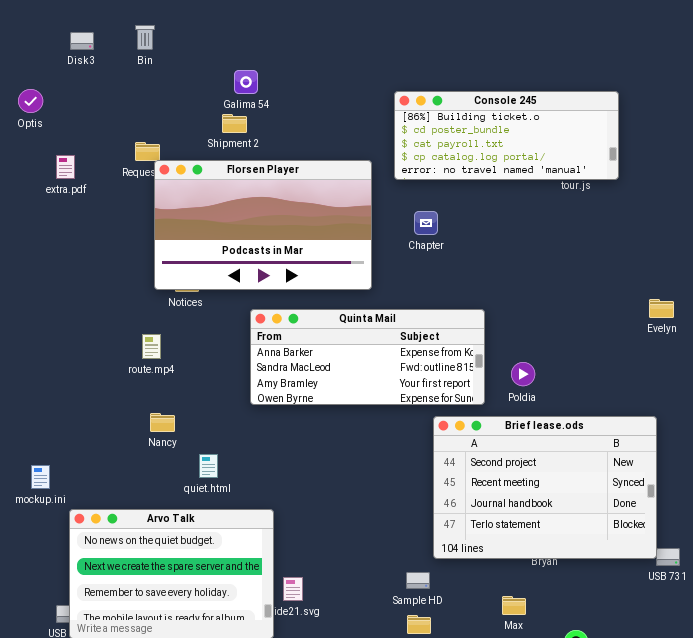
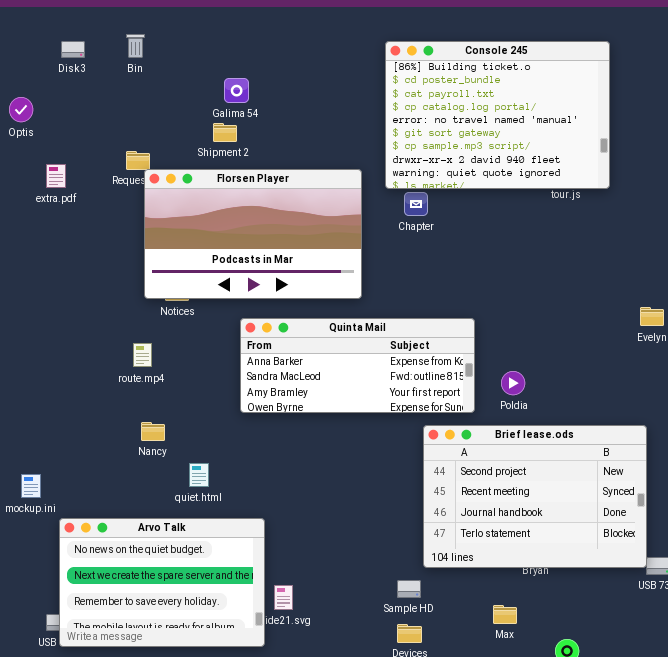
Console 245: [394,91,619,180] -> [385,41,610,189], resized
Chapter: [414,211,438,235] -> [404,192,428,216], moved

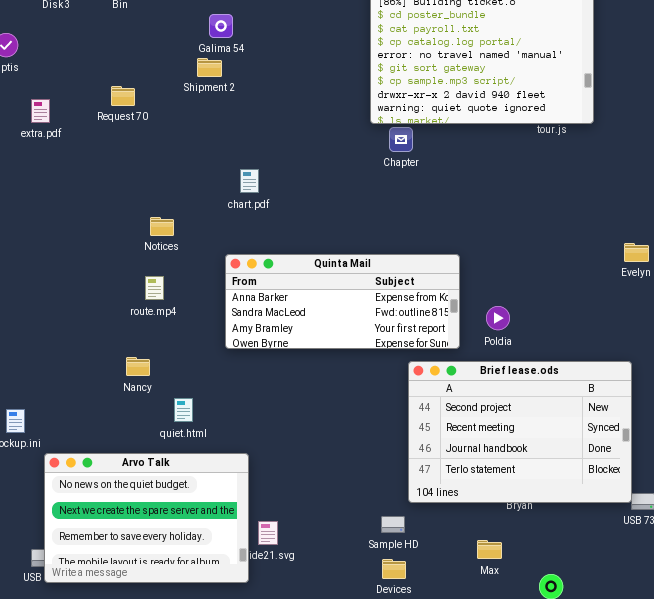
Florsen Player: [144,169,362,299] -> none, closed
route.mp4: [133,343,152,367] -> [145,276,164,300], moved

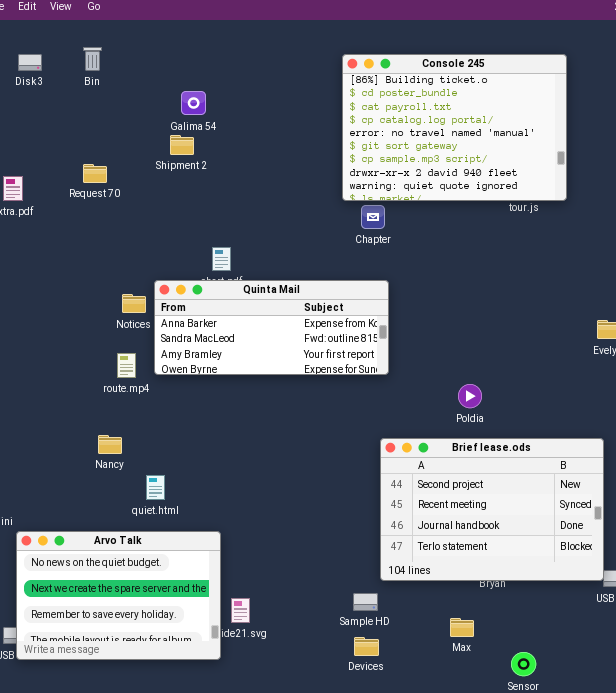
Quinta Mail: [225,254,460,349] -> [154,280,389,375], moved

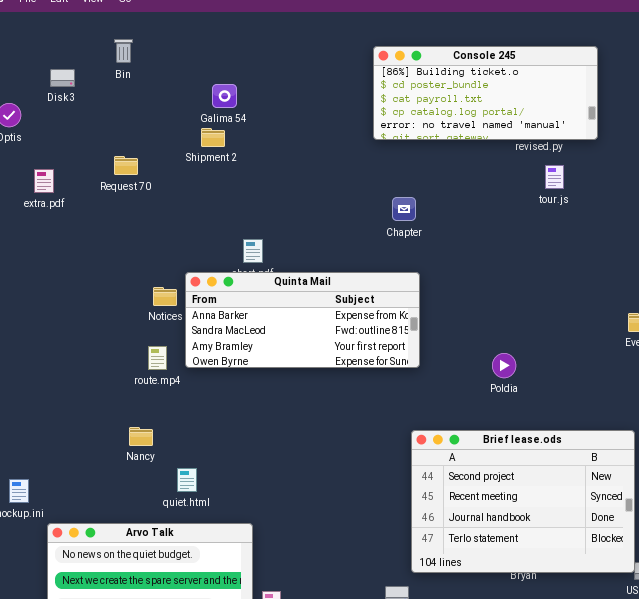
Disk 3: [18,54,42,71] -> [50,69,75,87], moved
Console 245: [342,54,567,201] -> [373,46,598,140], resized
Poldia: [458,384,482,408] -> [492,353,516,378], moved

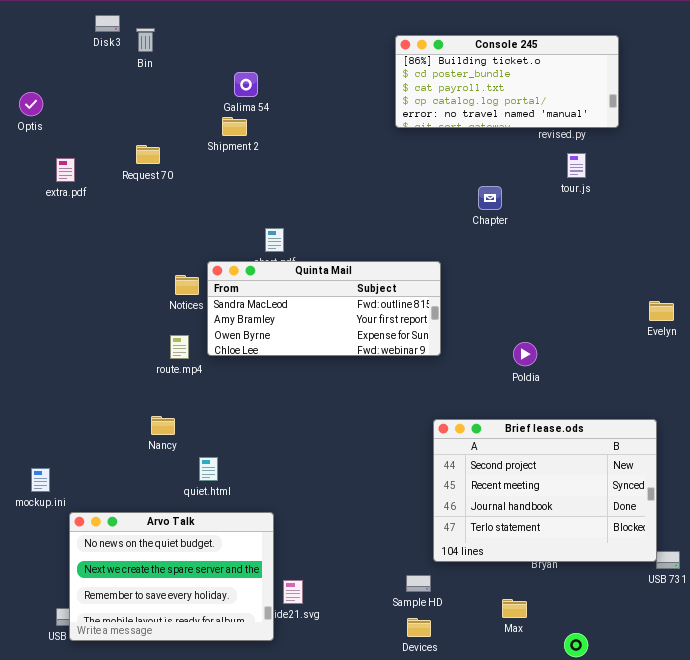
Disk 3: [50,69,75,87] -> [95,15,120,32], moved
Chapter: [392,197,416,221] -> [478,186,502,210], moved
Quinta Mail: [185,272,420,368] -> [207,261,441,356], scrolled down 1 row

